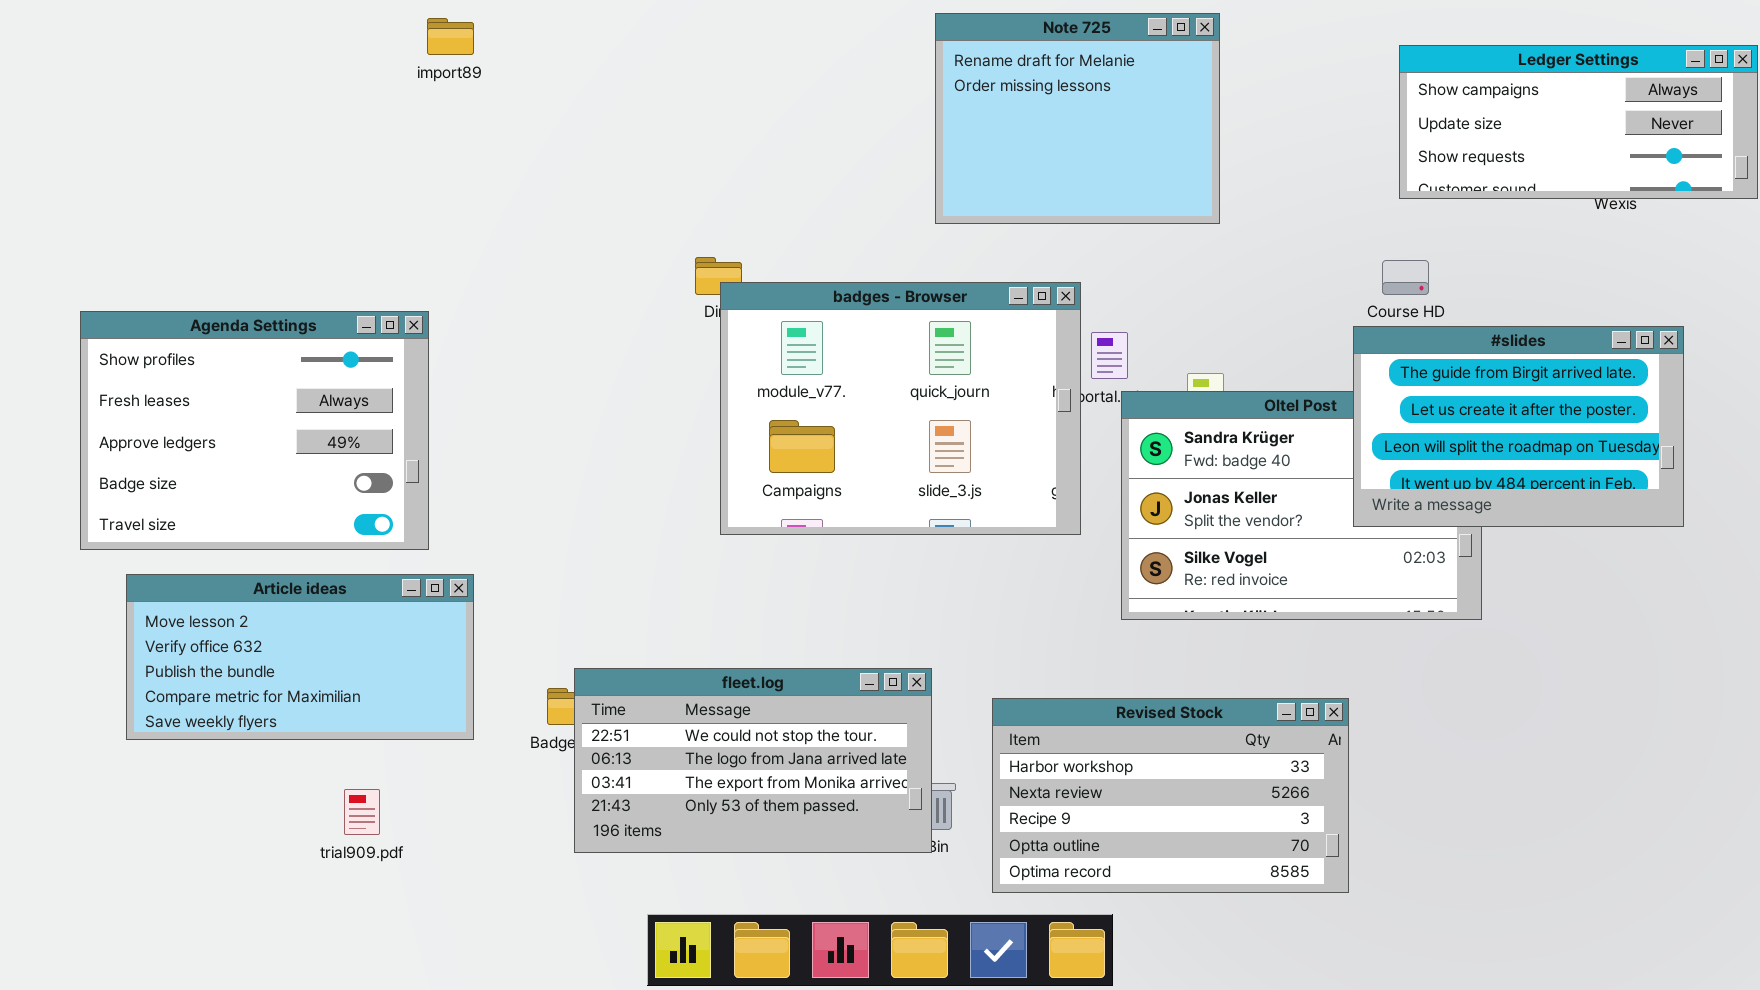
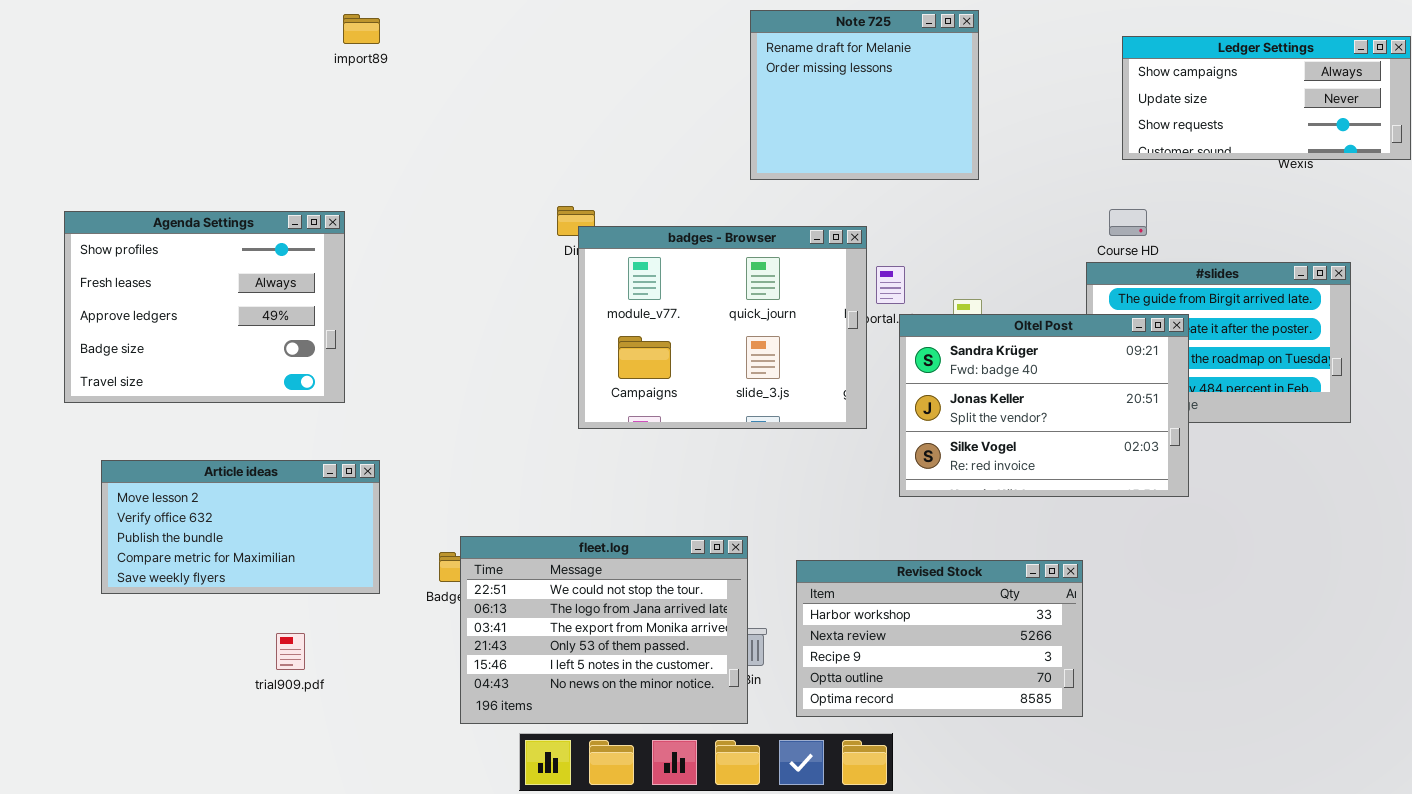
Agenda Settings: [80,311,429,550] -> [64,211,345,403], moved
Oltel Post: [1121,391,1482,620] -> [899,314,1189,497], raised
fleet.log: [574,668,932,853] -> [460,536,748,724], resized

